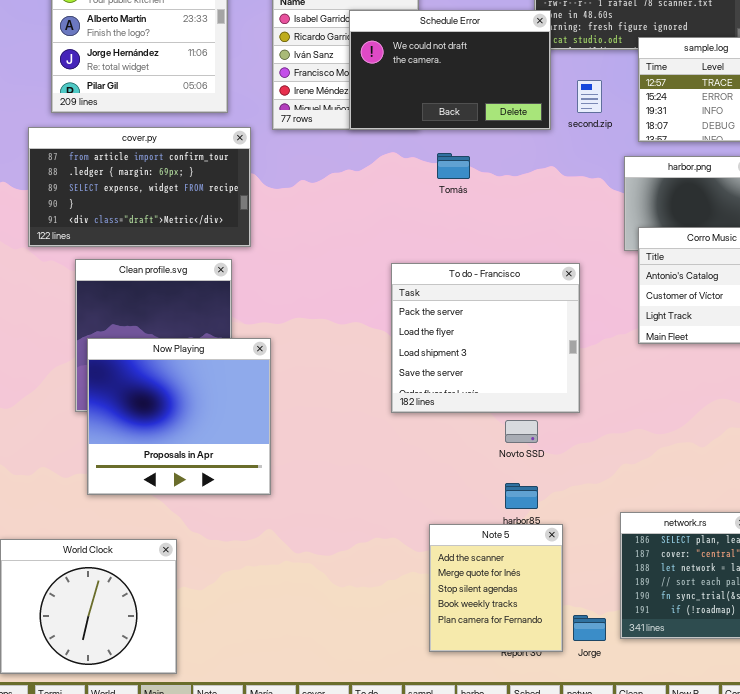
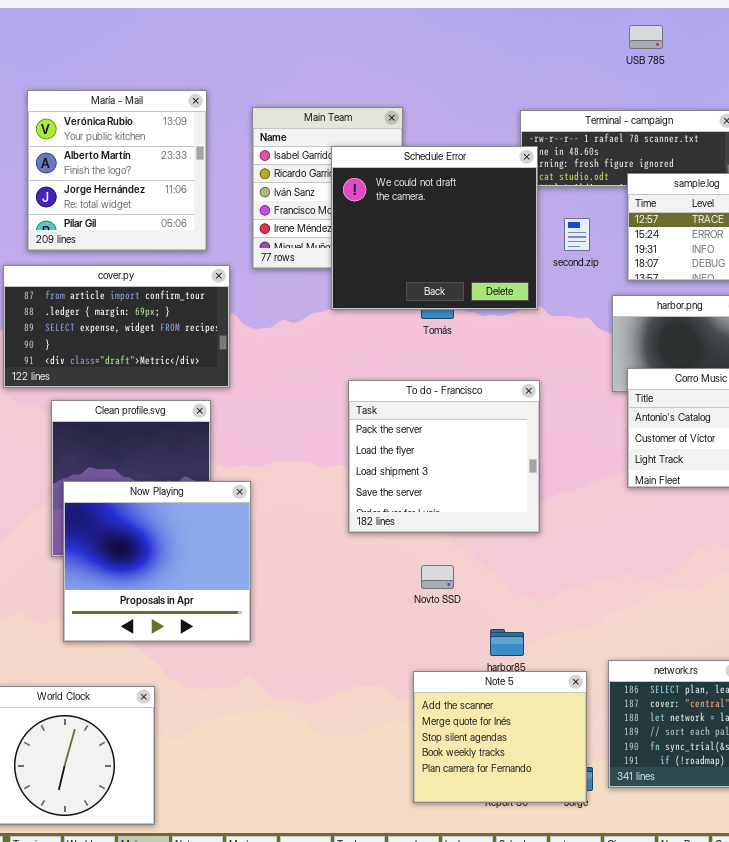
Schedule Error: [349,10,551,130] -> [331,146,538,310], resized
To do - Francisco: [391,263,580,413] -> [348,380,540,533], moved
Novto SSD: [505,420,538,443] -> [421,565,454,589], moved
Note 5: [429,524,563,652] -> [413,671,587,803], resized

